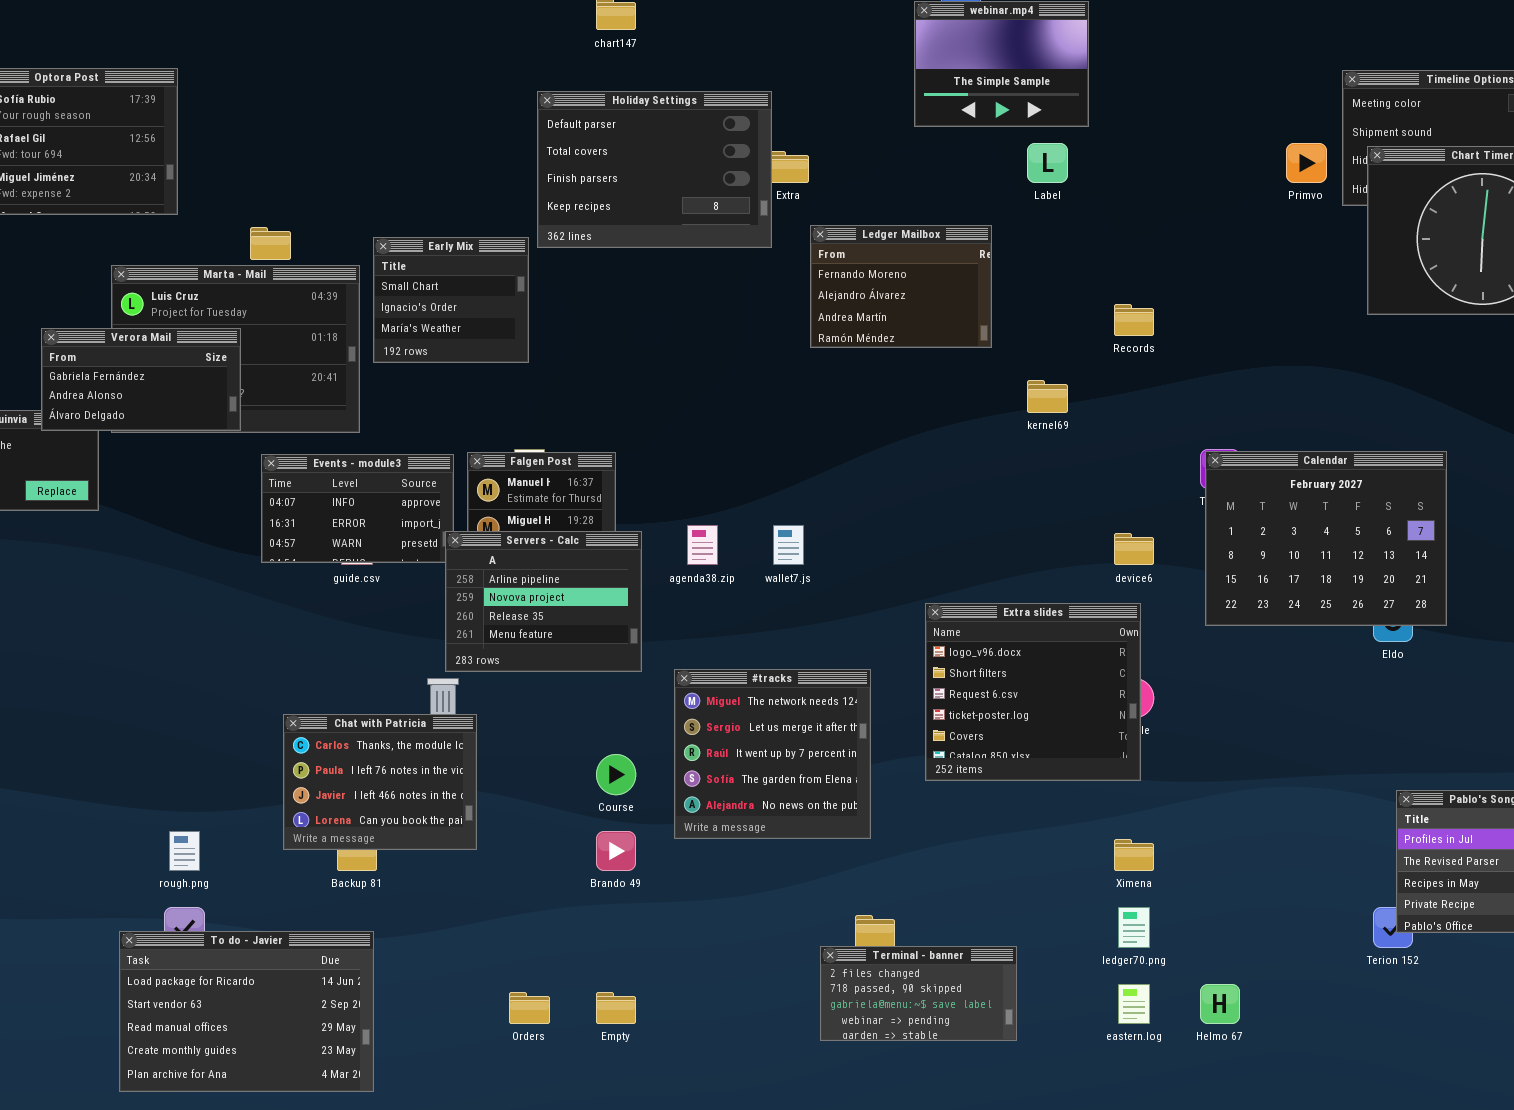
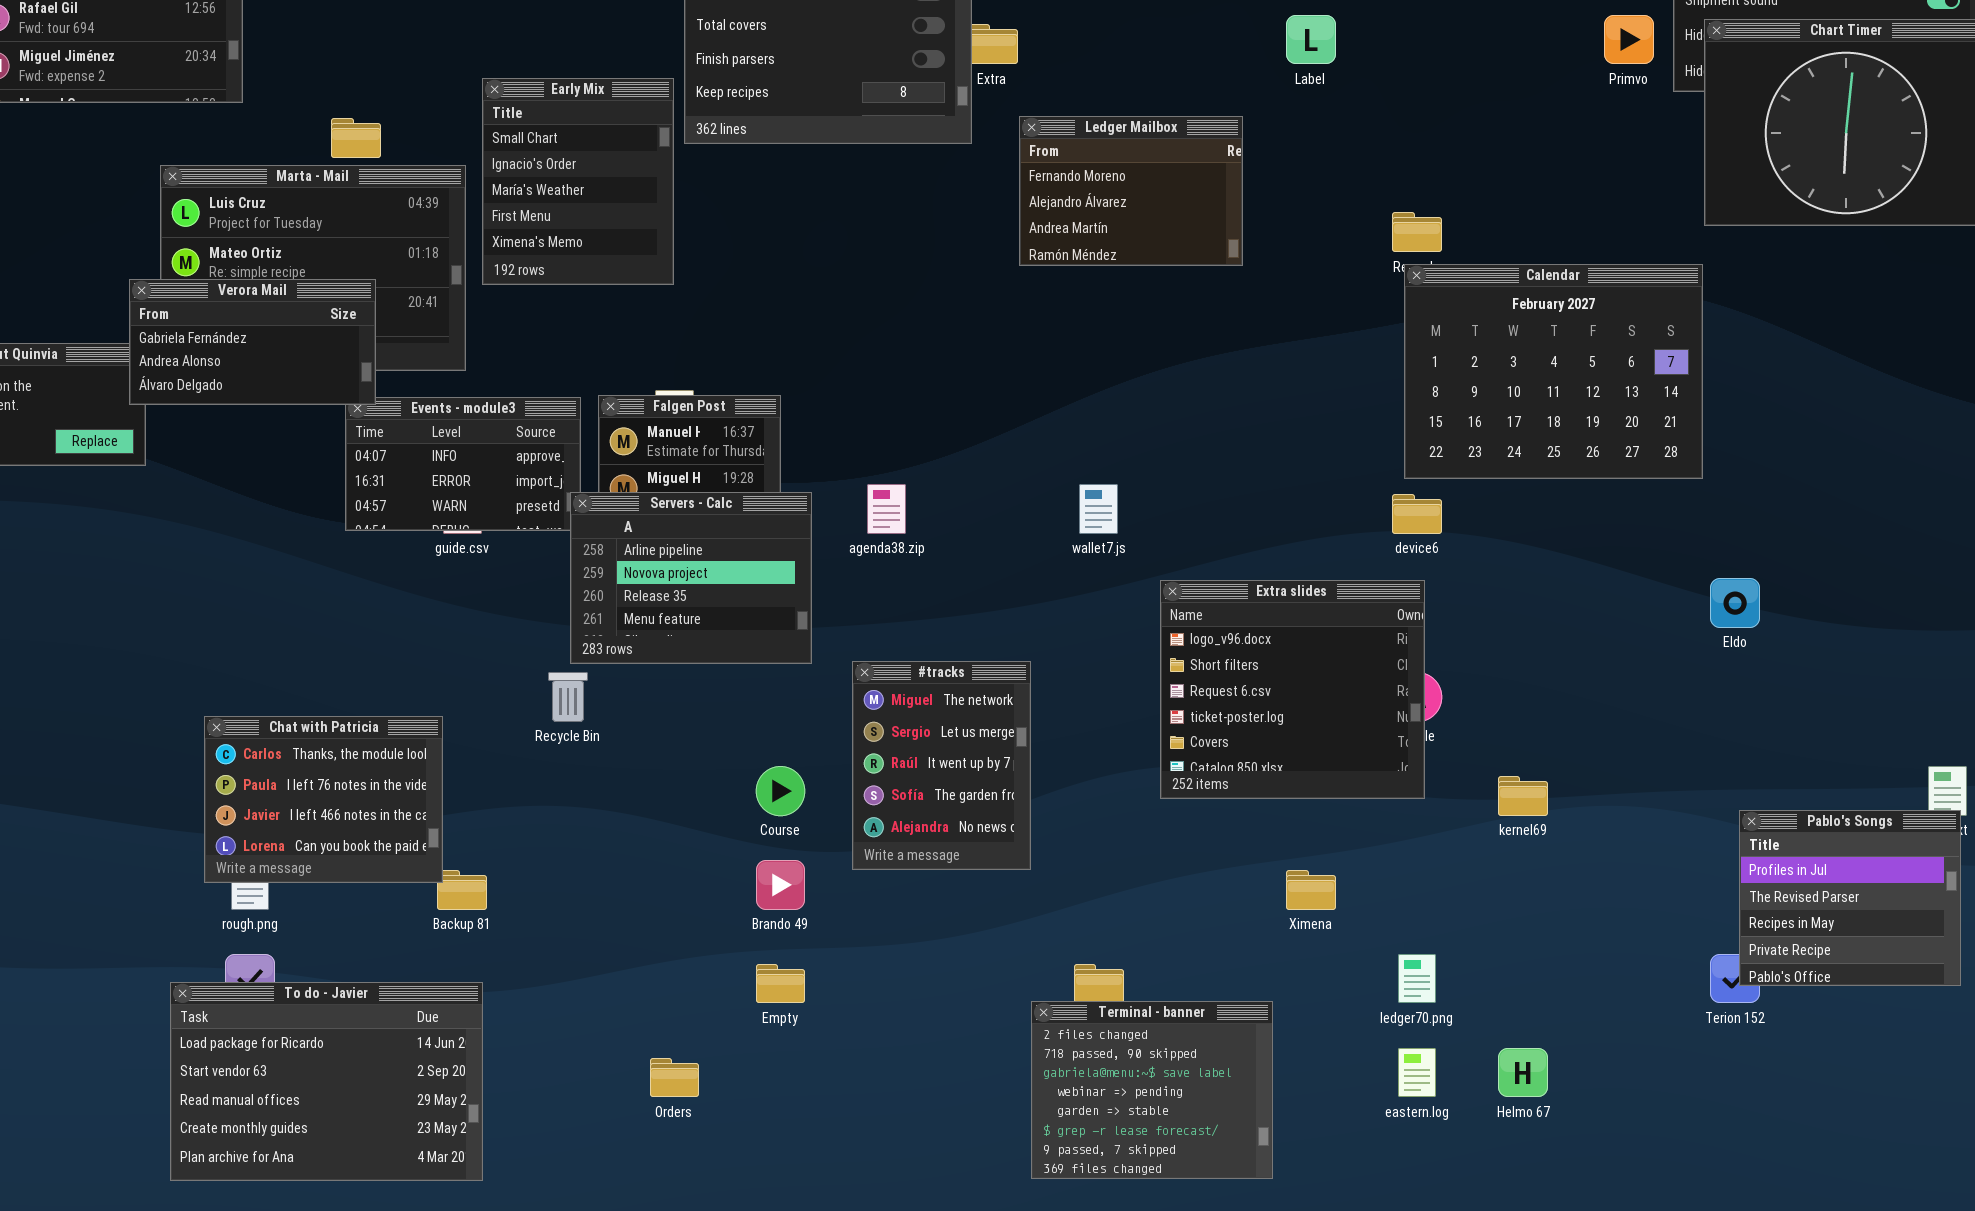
Early Mix: [373,237,529,363] -> [482,78,674,285], resized
Verora Mail: [41,328,241,431] -> [129,279,376,405], moved
kernel69: [1027,380,1068,413] -> [1498,776,1548,816], moved
Calendar: [1205,451,1447,626] -> [1404,264,1703,479], moved
wallet7.js: [773,525,804,565] -> [1079,484,1118,534], moved
#tracks: [674,669,871,839] -> [852,661,1031,870], resized
Chat with Patricia: [283,714,477,850] -> [204,716,443,883], moved
Ximena: [1114,839,1154,871] -> [1286,870,1336,910], moved
Terminal - banner: [820,946,1017,1041] -> [1031,1001,1273,1179], resized
Empty: [596,992,636,1024] -> [756,964,805,1003], moved

